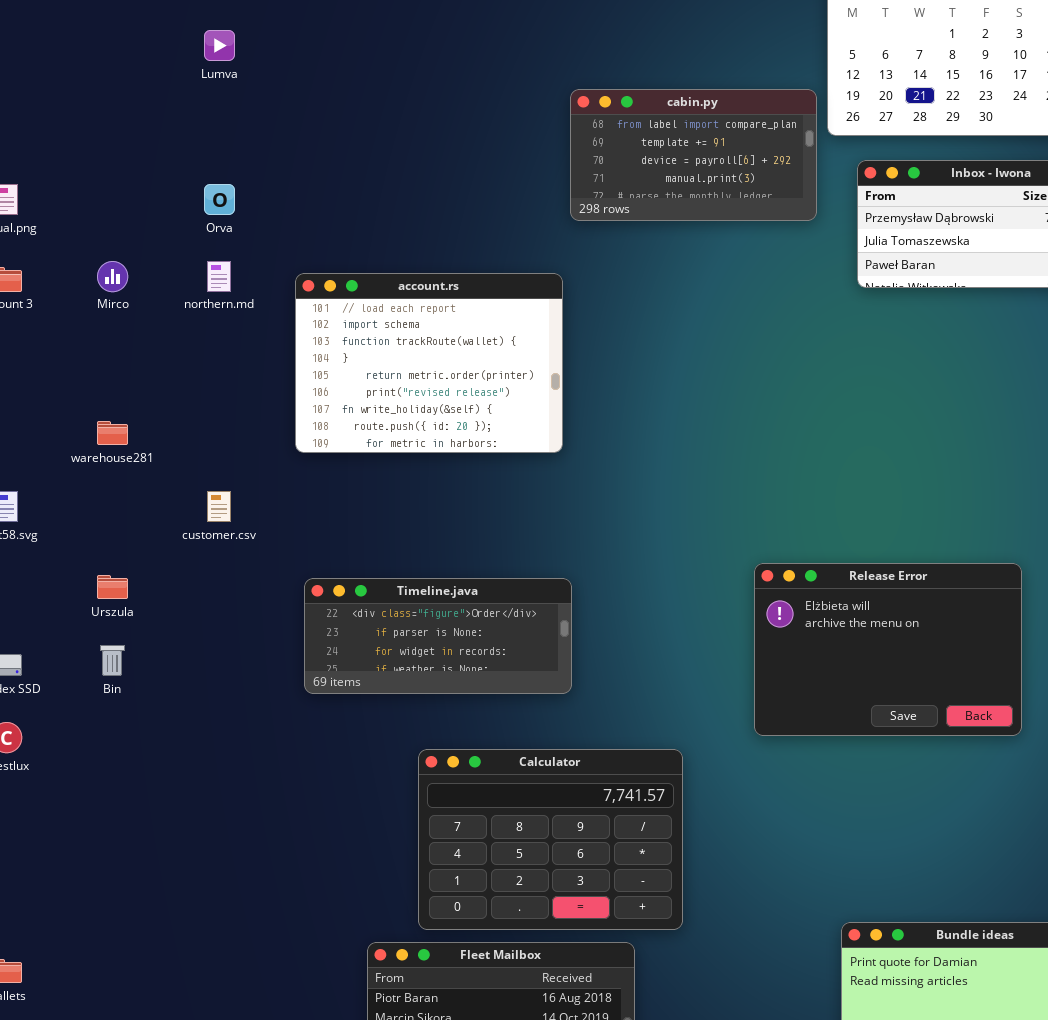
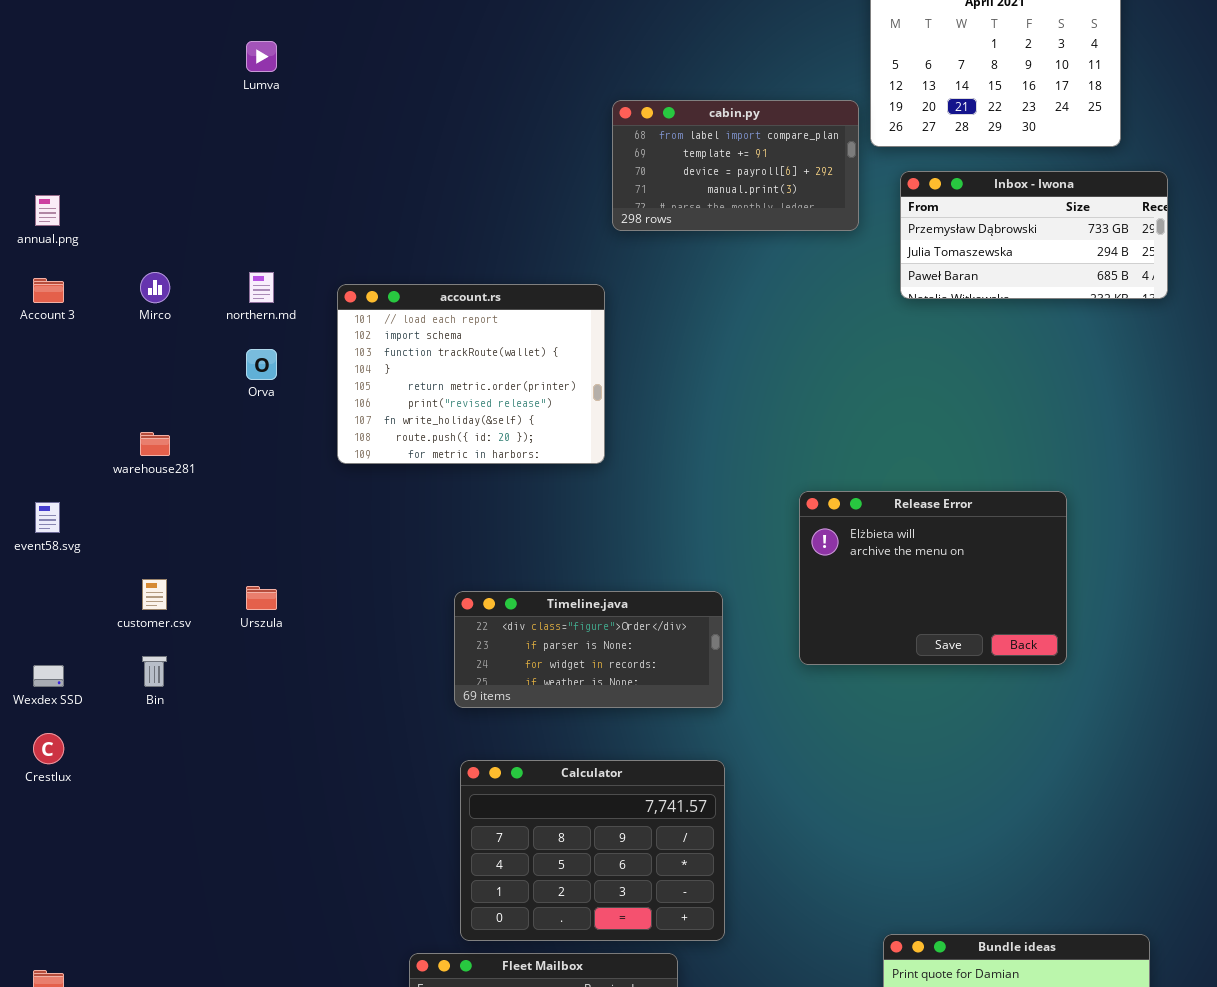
Orva: [204,184,235,215] -> [246,349,277,380], moved
customer.csv: [207,491,231,522] -> [142,579,167,610], moved
Release Error: [754,563,1022,736] -> [799,491,1067,665], moved
Urszula: [97,575,128,599] -> [246,586,277,610], moved
Timeline.java: [304,578,572,694] -> [454,591,723,708], moved

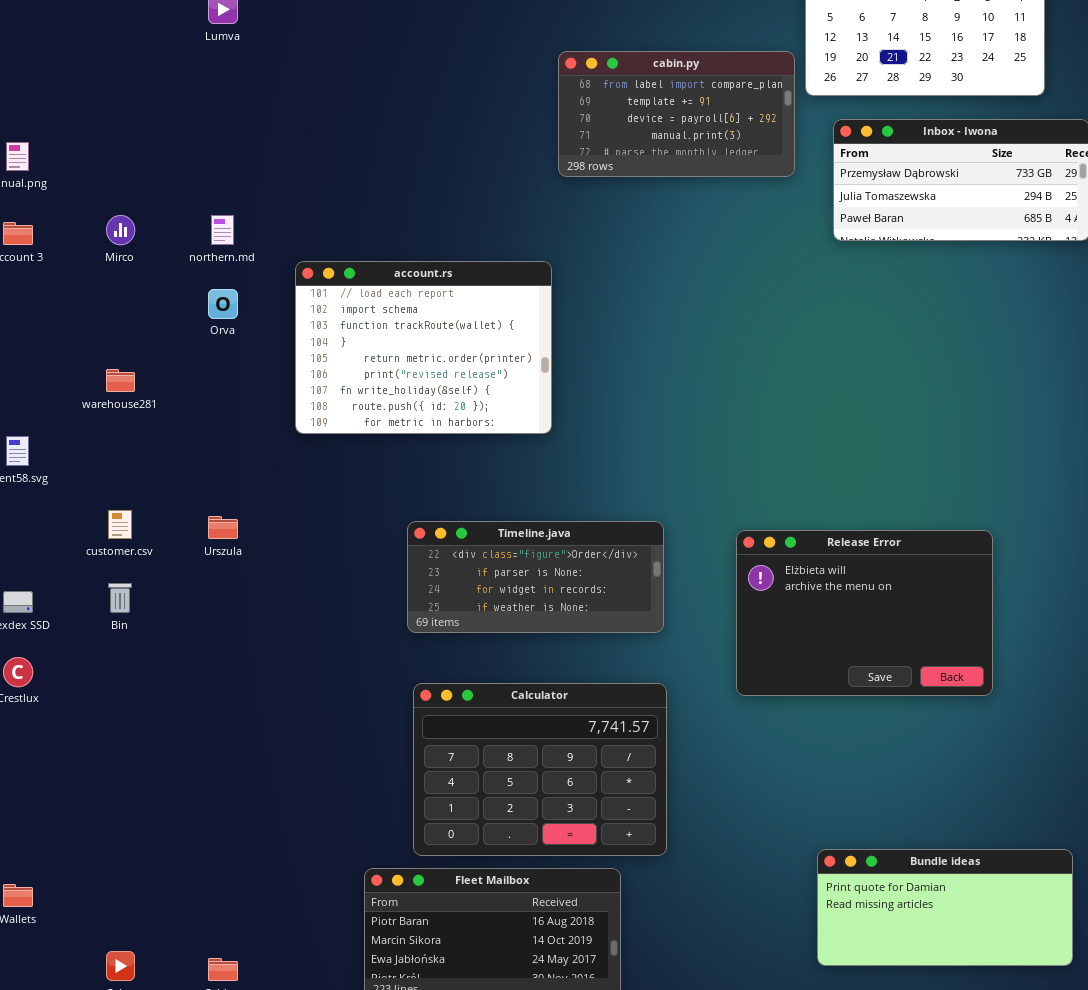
account.rs: [337,284,605,464] -> [295,261,552,434], moved
Release Error: [799,491,1067,665] -> [736,530,993,696], moved

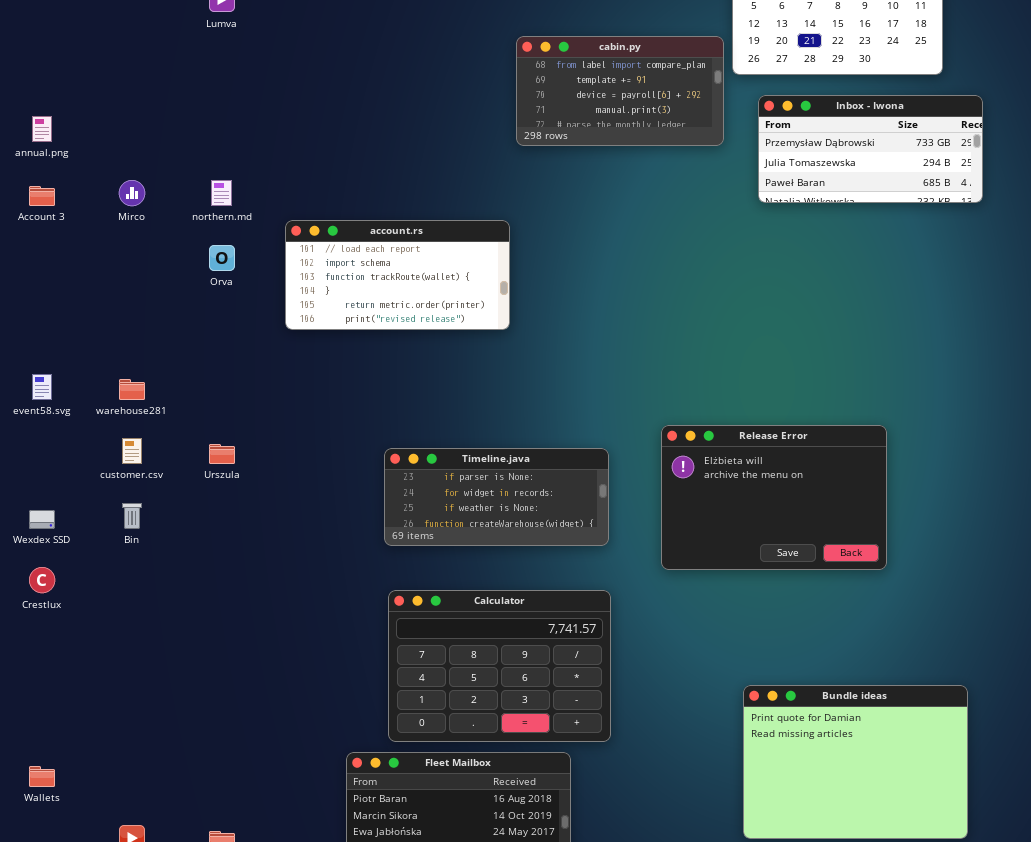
account.rs: [295,261,552,434] -> [285,220,510,330], resized
warehouse281: [106,369,135,392] -> [119,379,145,400], moved
Timeline.java: [407,521,664,633] -> [384,448,609,546], scrolled down 1 row
Release Error: [736,530,993,696] -> [661,425,887,570], moved
Bundle ideas: [817,849,1073,966] -> [743,685,968,839], resized

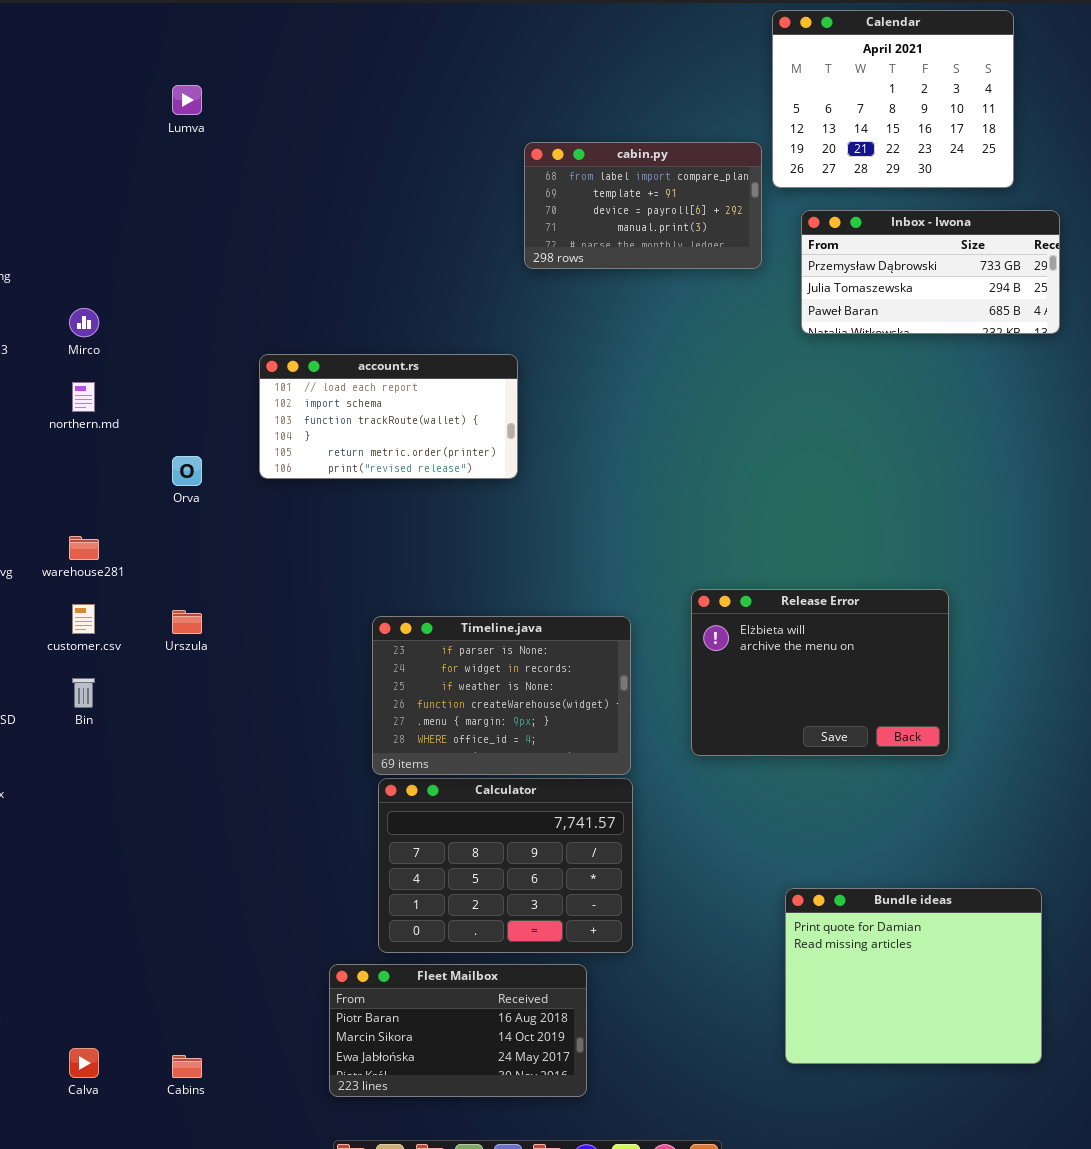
northern.md: [211,180,232,206] -> [72,382,95,412], moved
Orva: [209,245,235,271] -> [172,456,202,486], moved
Timeline.java: [384,448,609,546] -> [372,616,631,775], resized

